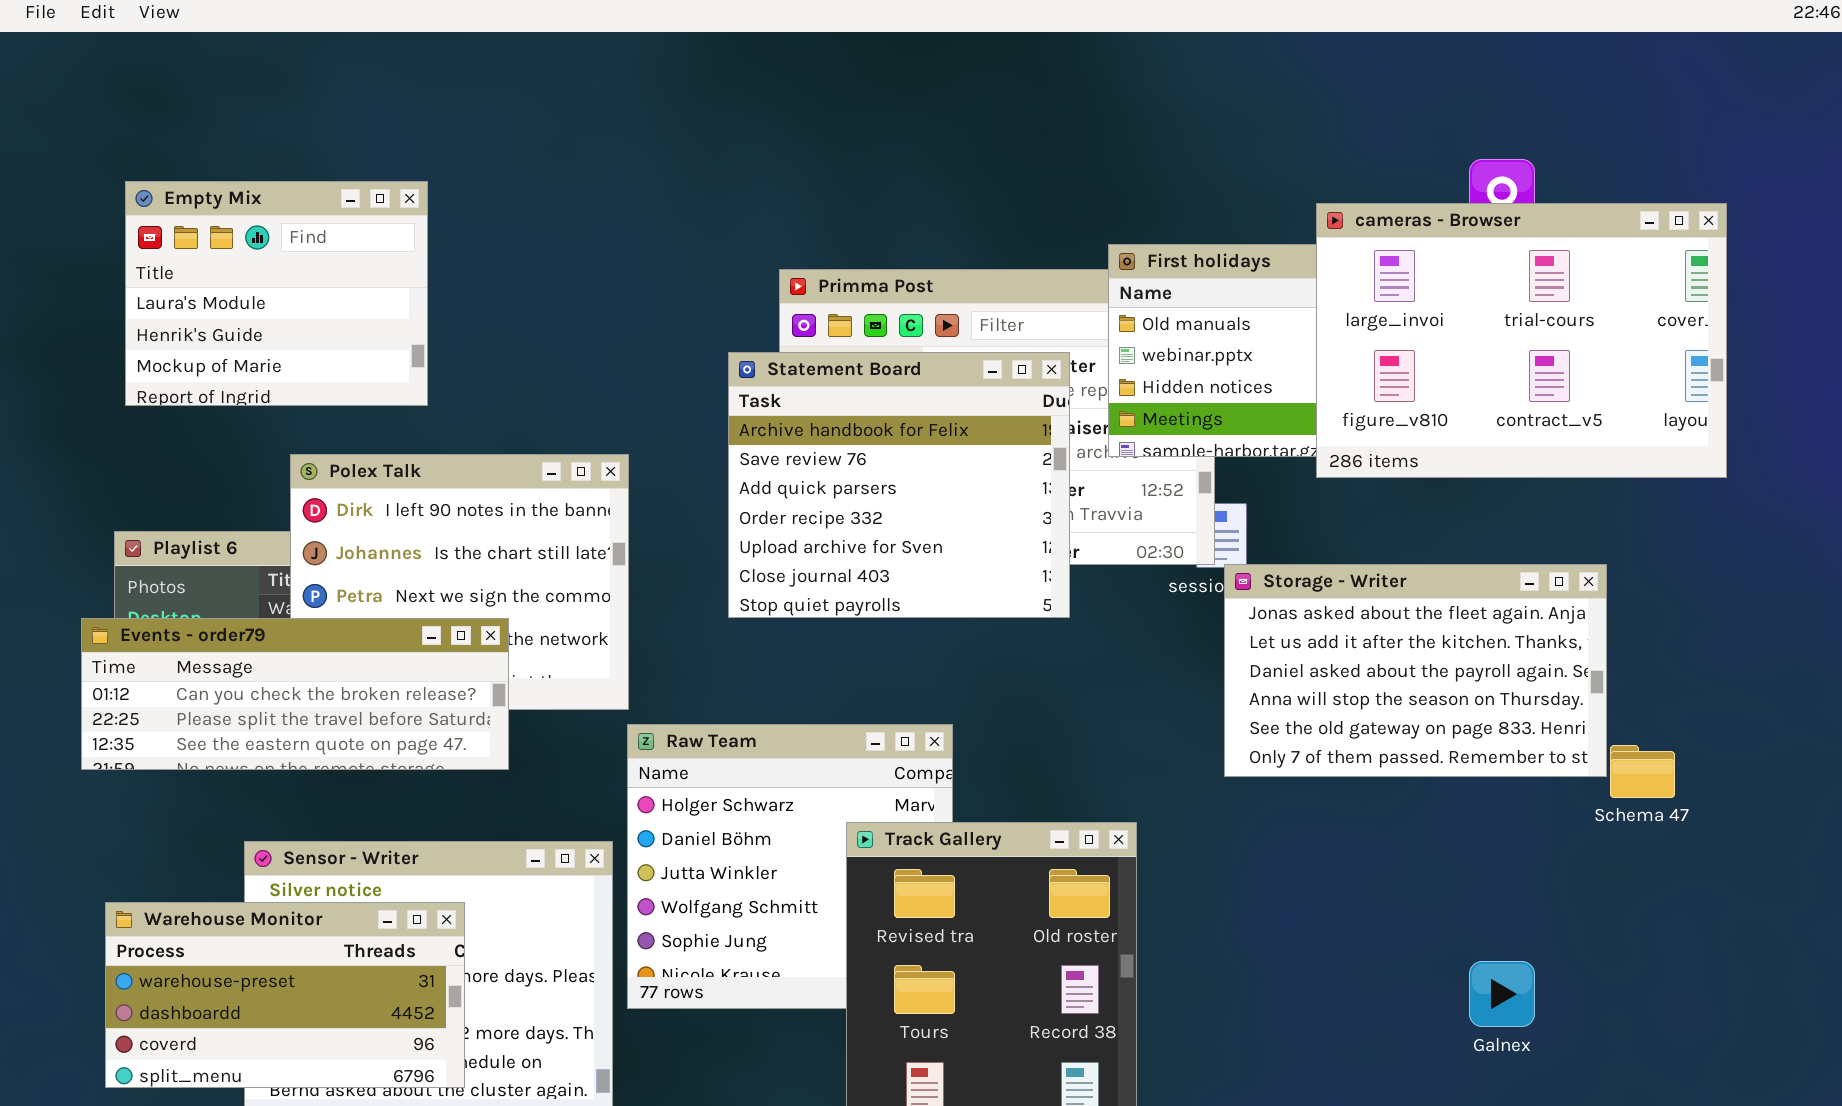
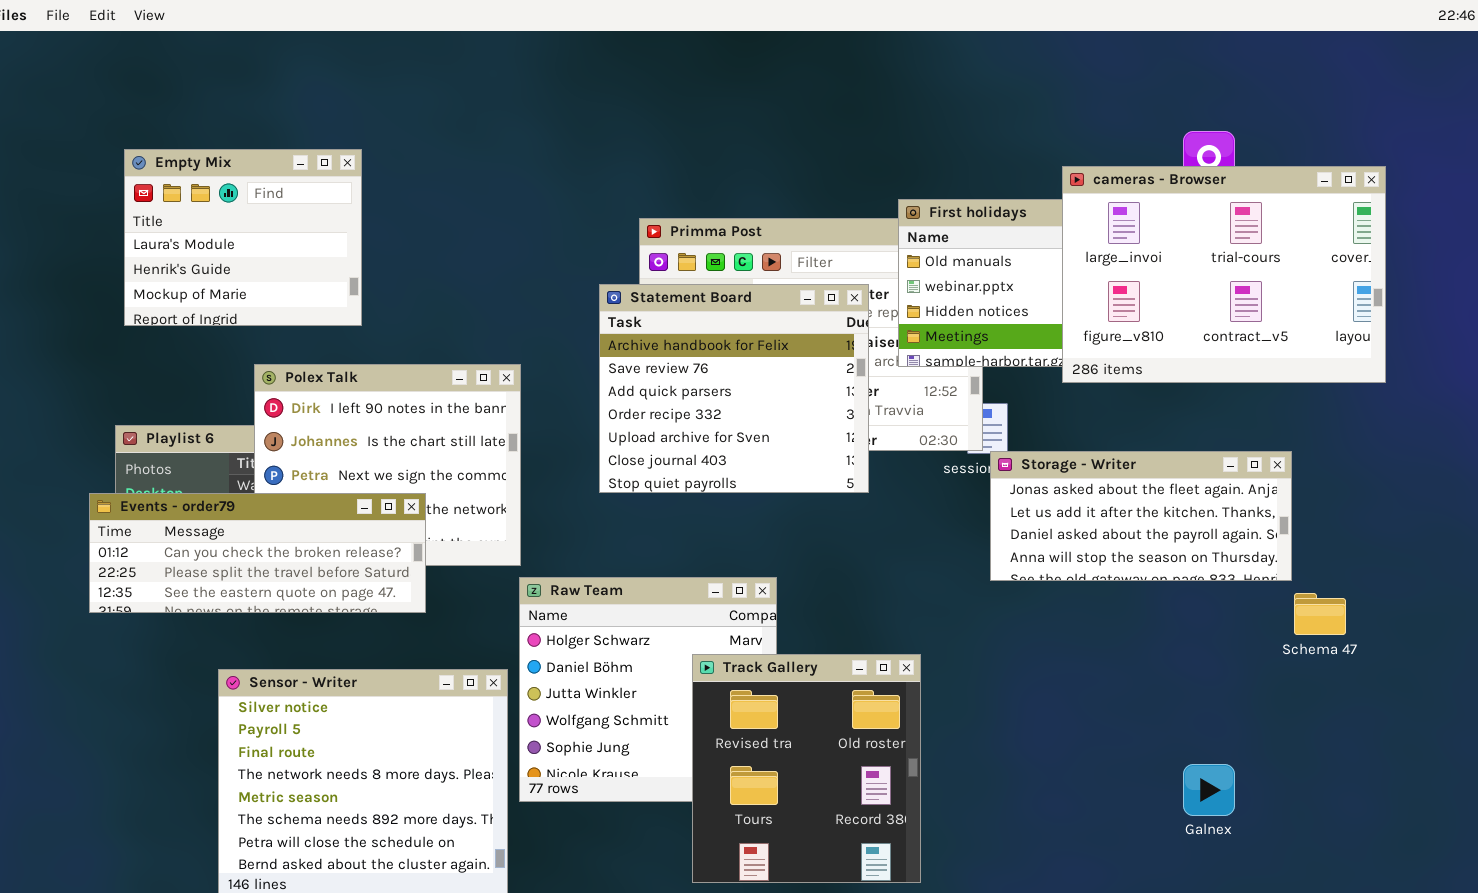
Storage - Writer: [1224,564,1607,777] -> [990,451,1292,581], resized
Warehouse Monitor: [105,902,465,1088] -> none, closed

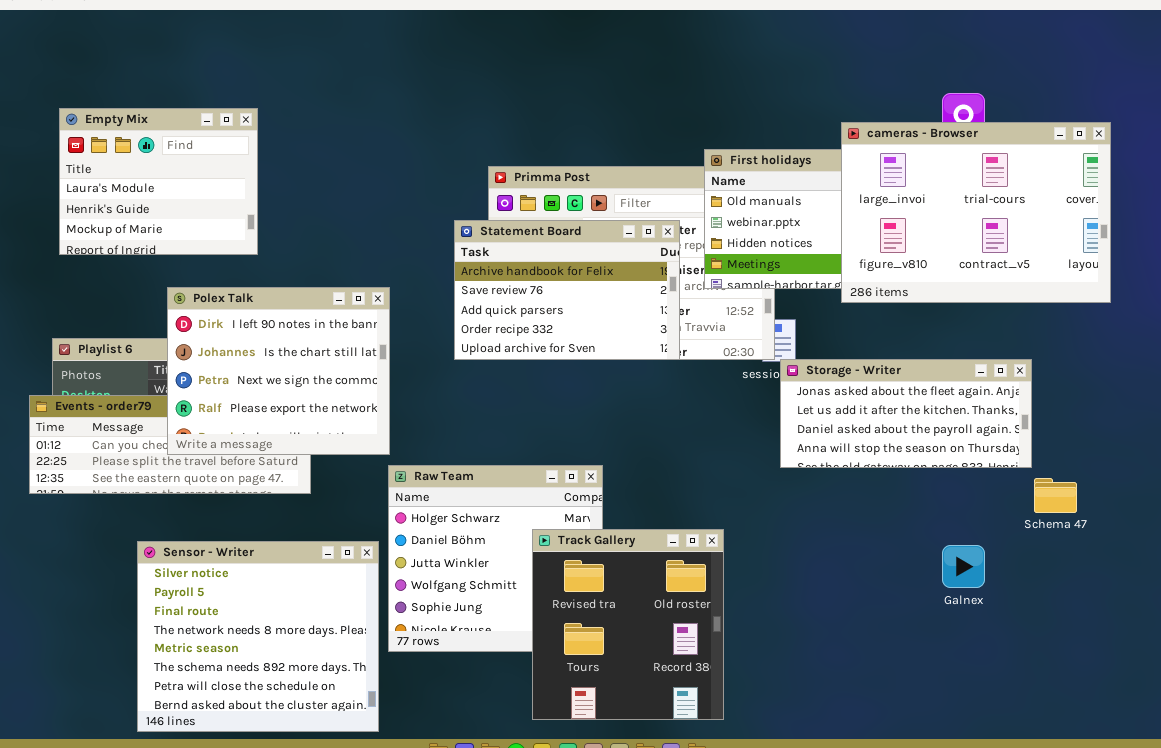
Statement Board: [599,284,869,493] -> [454,220,680,360], resized
Polex Talk: [254,364,521,566] -> [167,287,390,455], raised
Galnex: [1183,764,1235,816] -> [942,545,985,588], moved

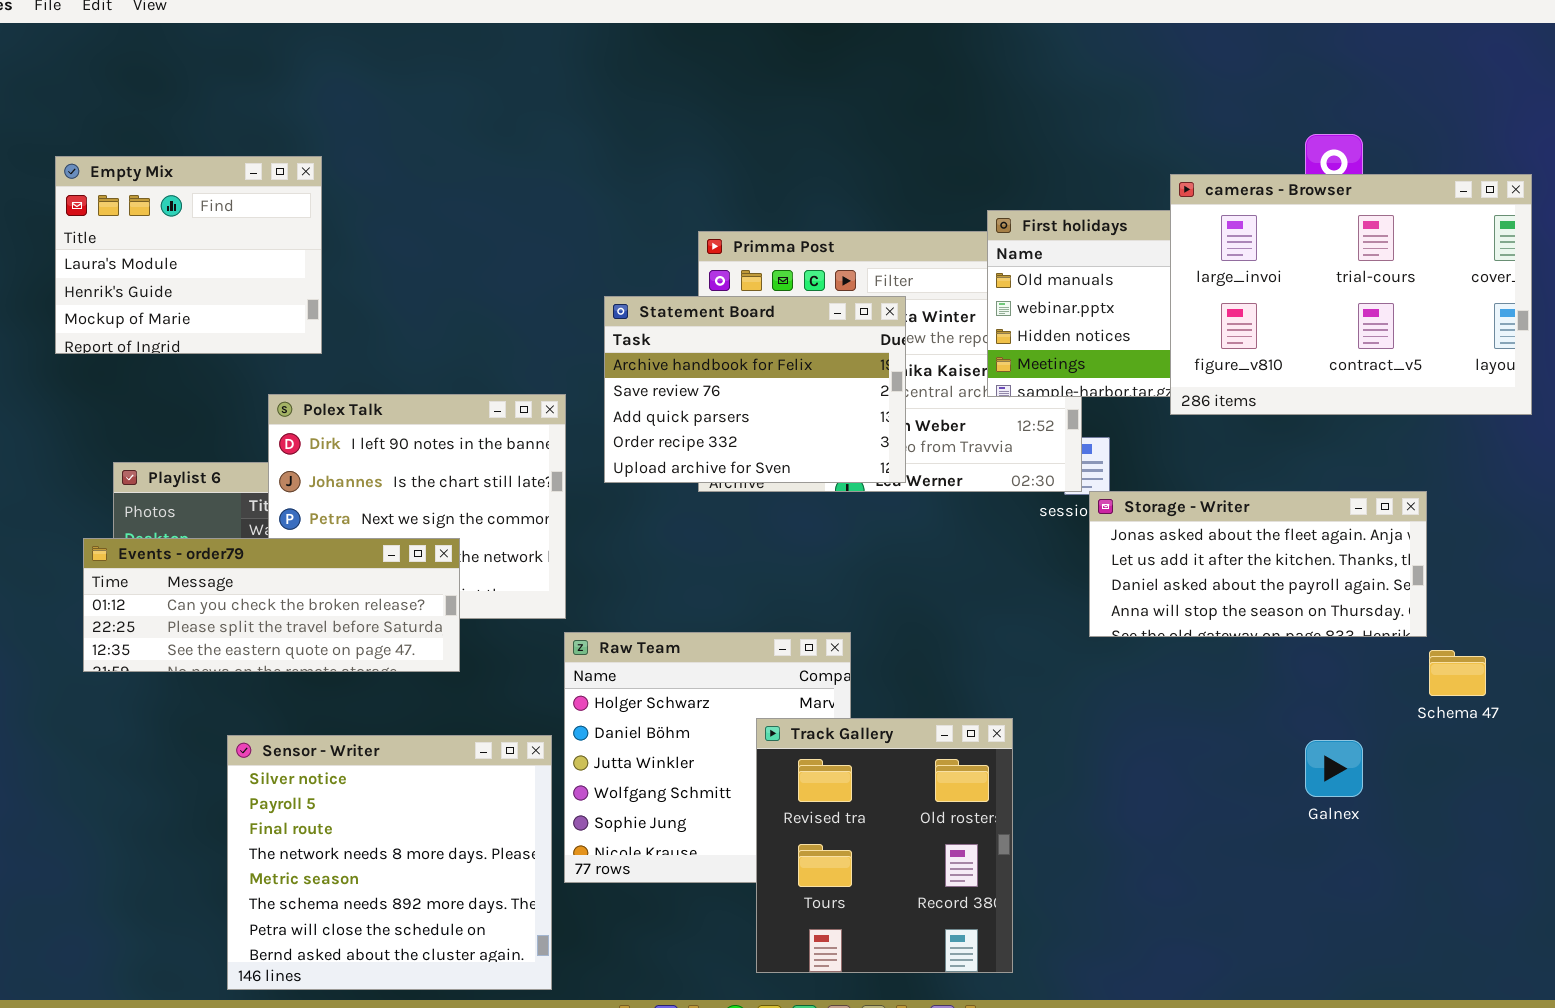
Empty Mix: [59,108,258,255] -> [55,156,322,354], moved
Statement Board: [454,220,680,360] -> [604,296,906,483], moved
Events - order79: [29,395,311,494] -> [83,538,460,672], raised

